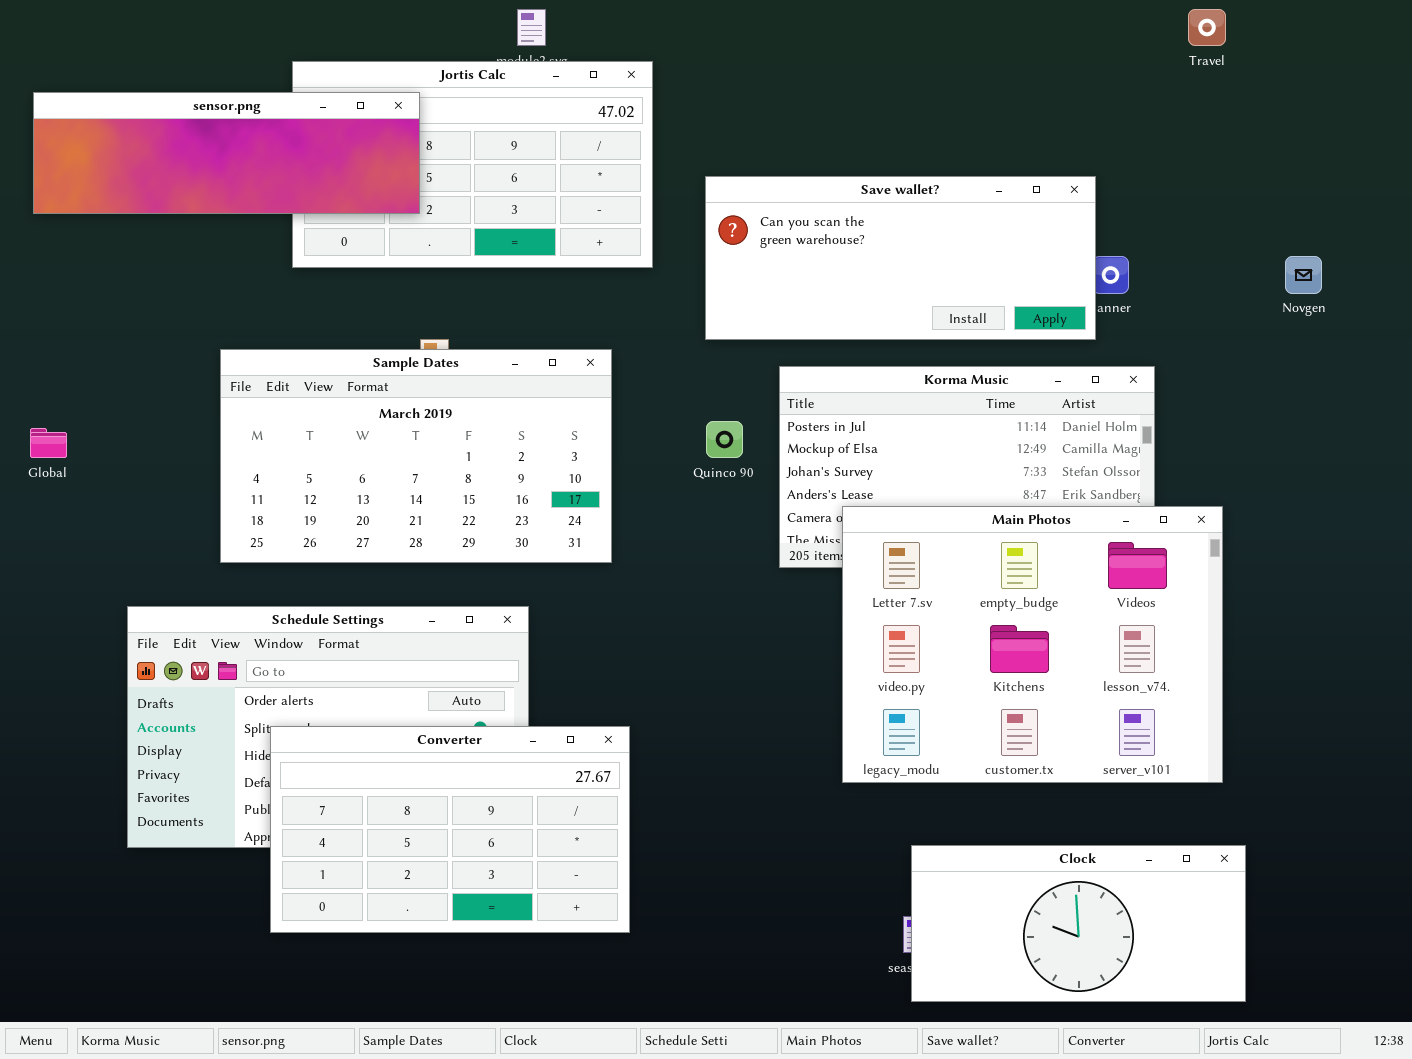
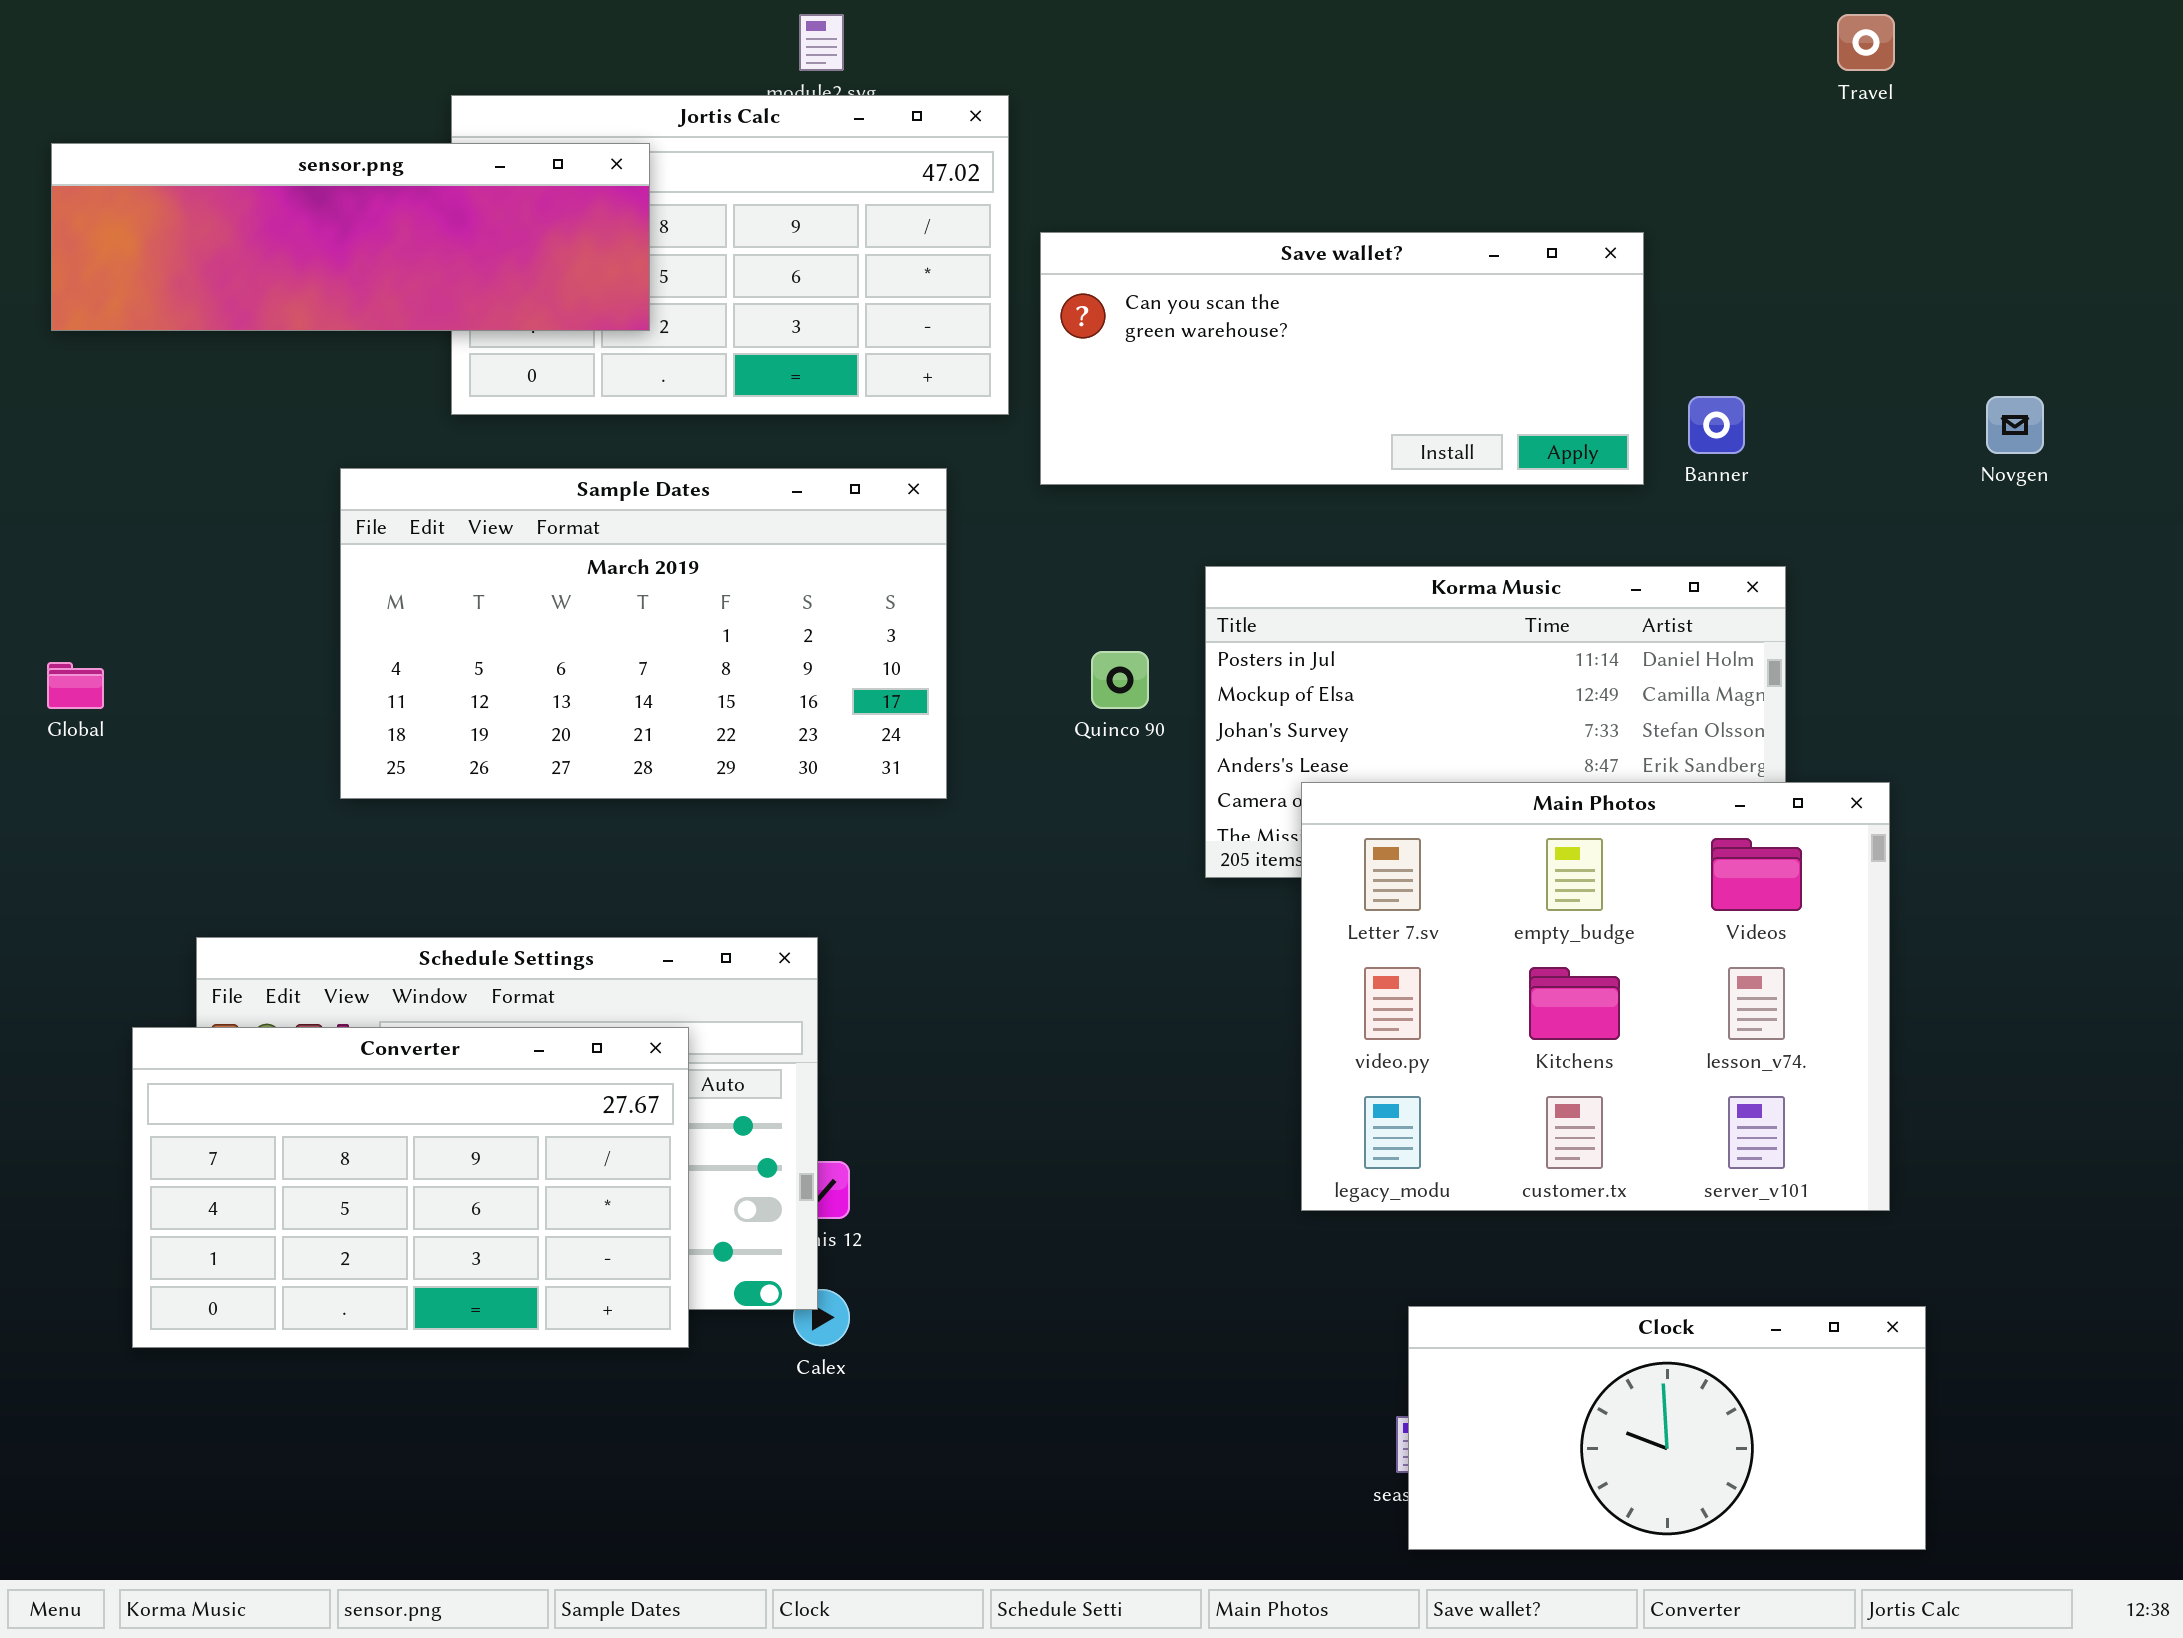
Save wallet?: [705,176,1096,340] -> [1040,232,1644,485], moved
Sample Dates: [220,349,612,563] -> [340,468,947,799], moved
Converter: [270,726,630,933] -> [132,1027,689,1348], moved

